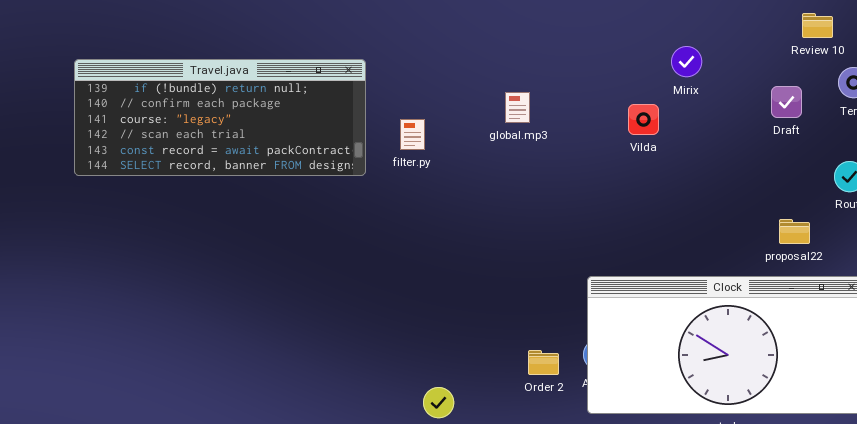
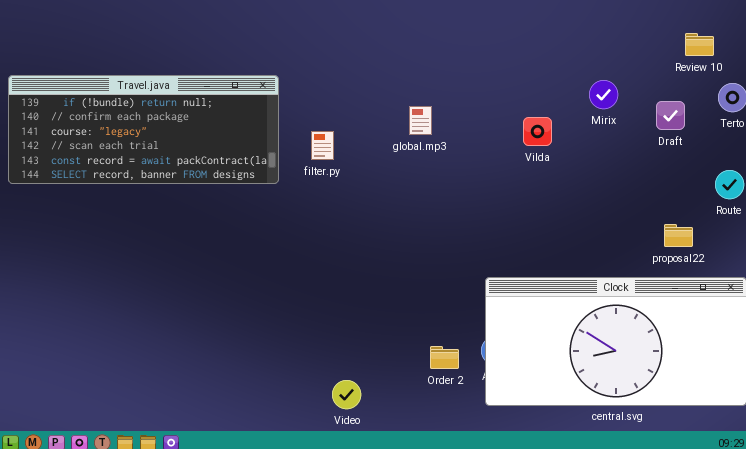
Mirix: [671,46,702,77] -> [589,80,618,109], moved

